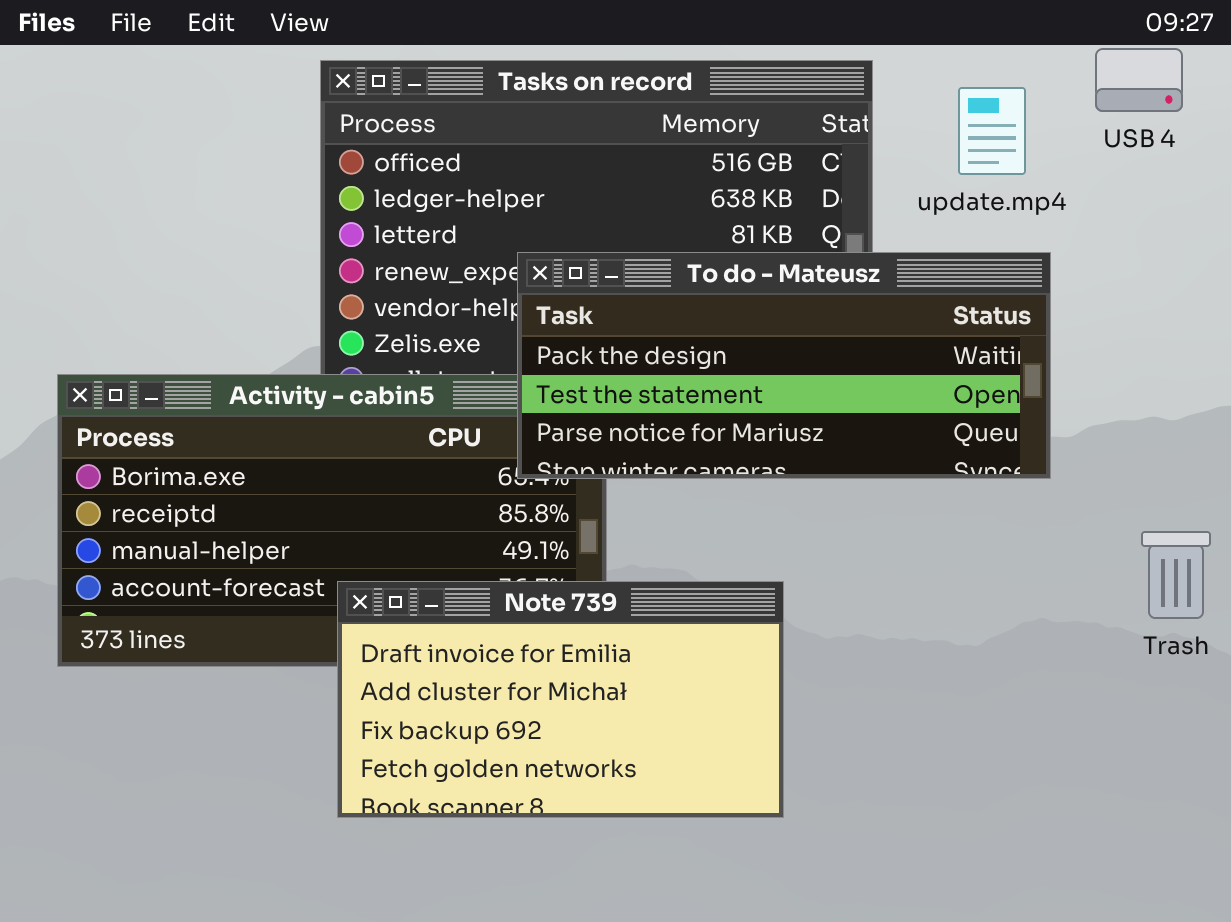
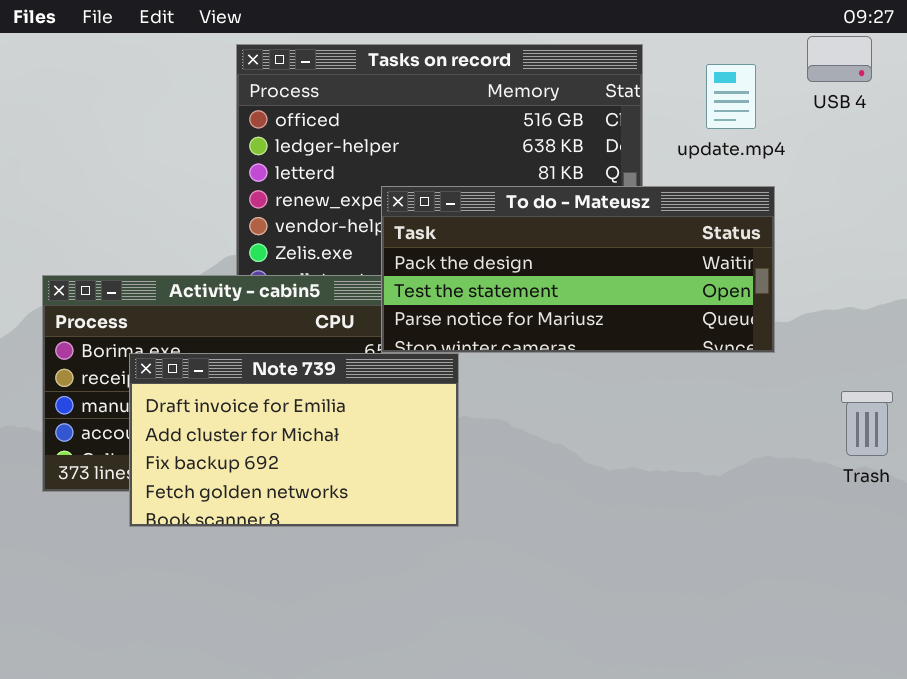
Note 739: [337,581,784,818] -> [129,353,459,527], moved

